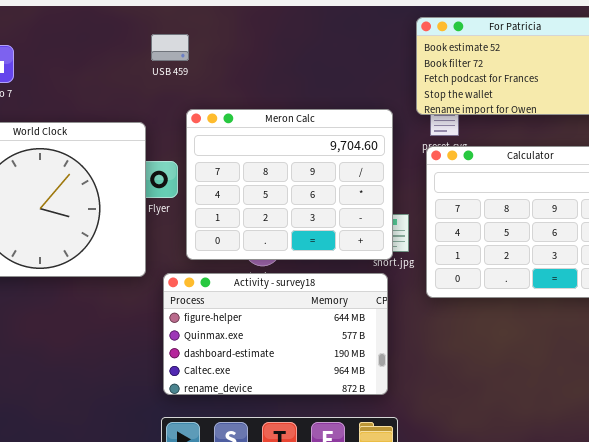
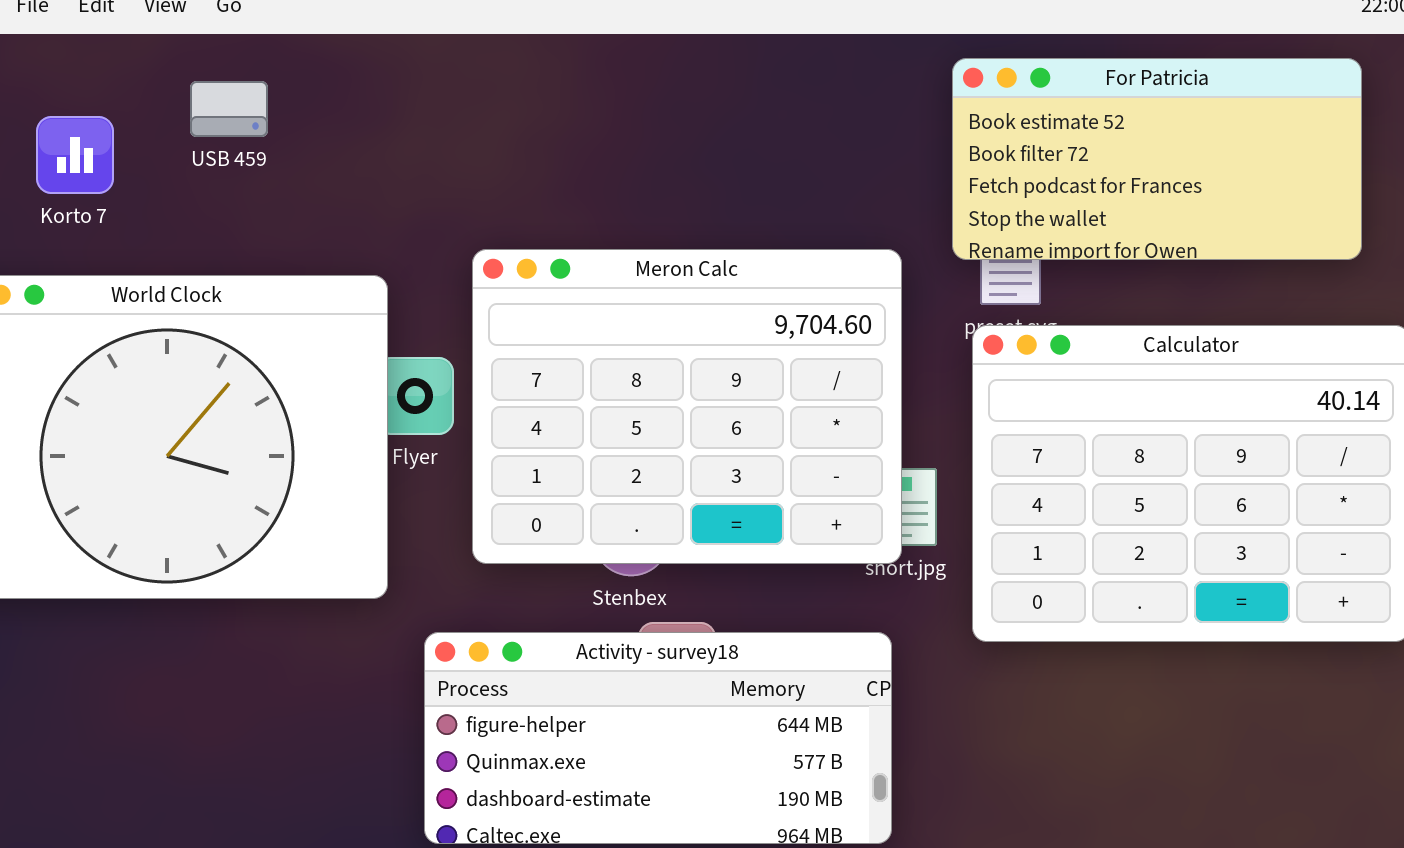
USB 459: [151,34,189,61] -> [190,81,268,137], moved
Activity - survey18: [163,273,388,395] -> [424,632,892,844], resized

